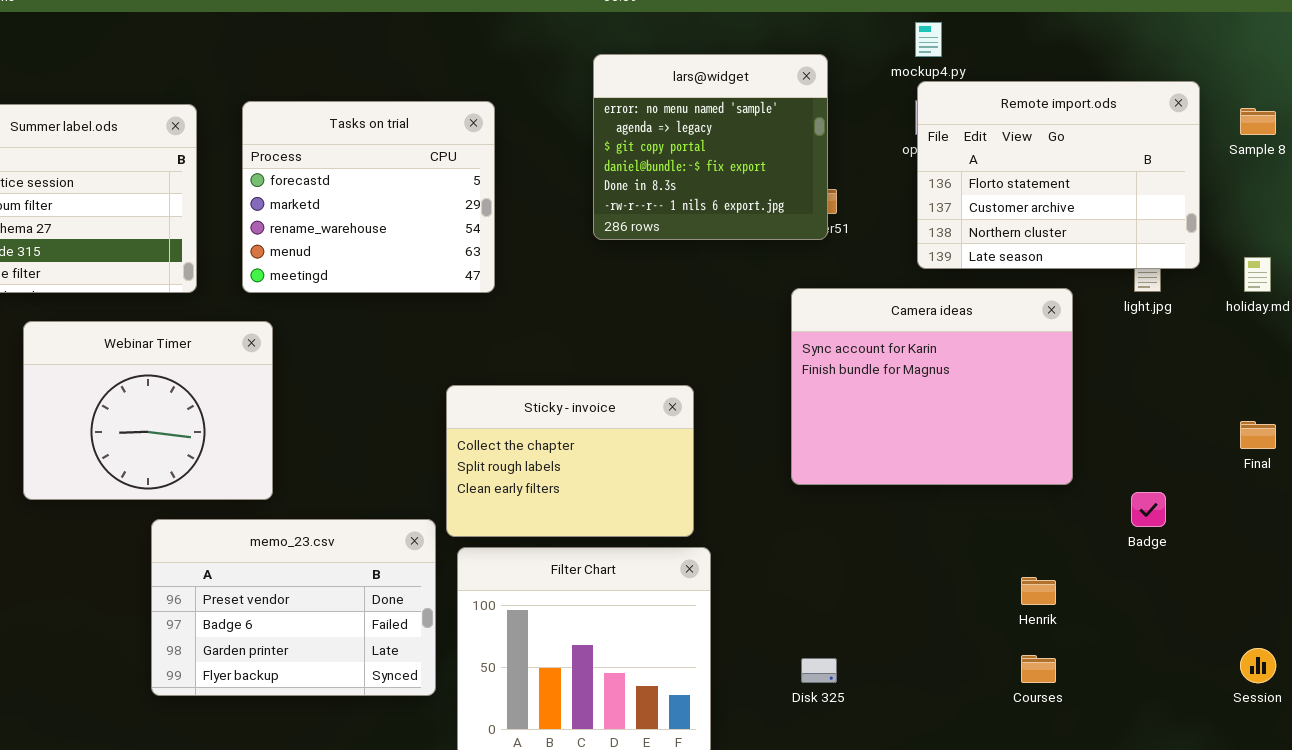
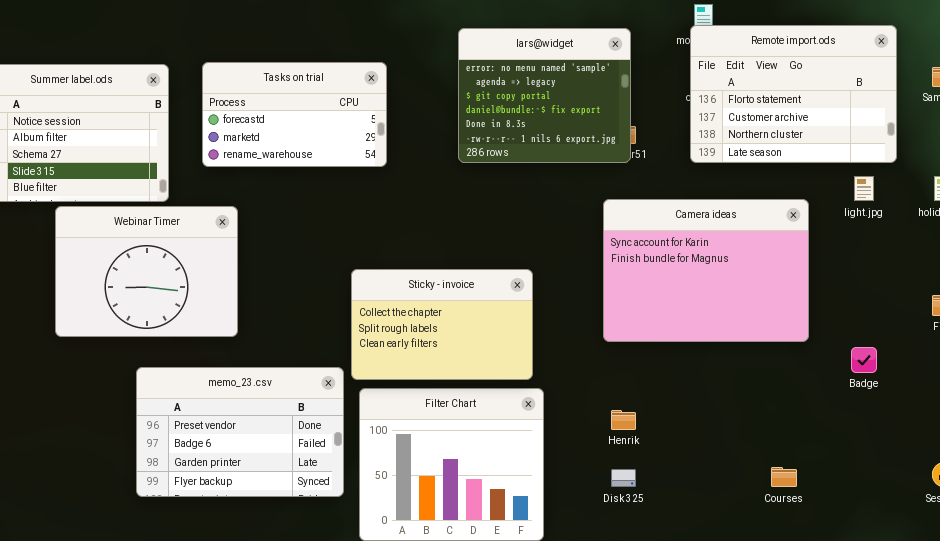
Remote import.ods: [917,81,1200,269] -> [690,25,897,163], moved
Tasks on trial: [242,101,495,293] -> [202,62,387,167], resized
Webinar Timer: [23,321,273,500] -> [55,206,238,337], moved
Henrik: [1021,577,1056,605] -> [611,410,636,430], moved

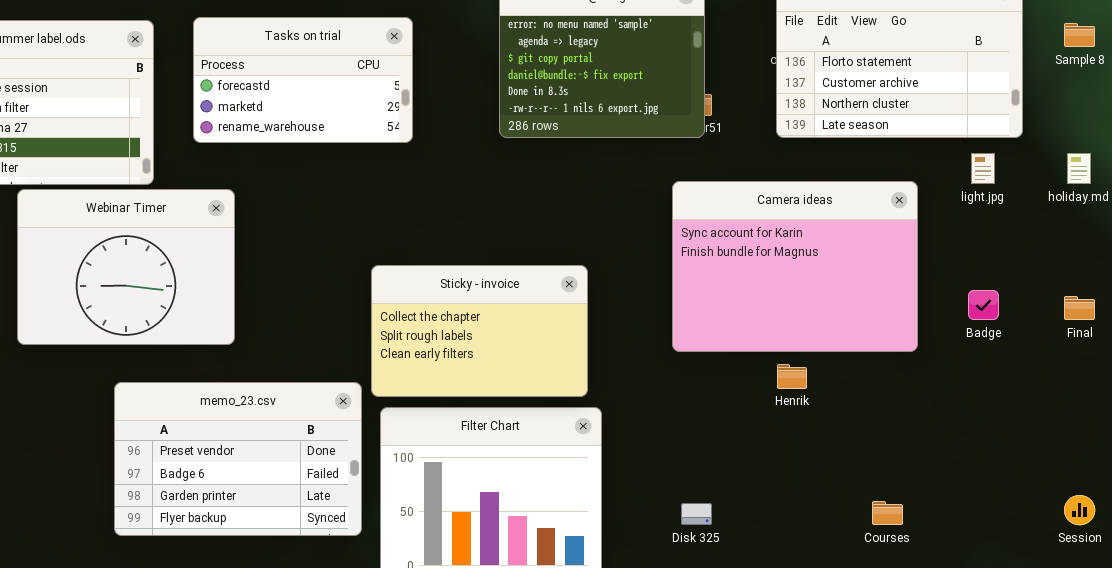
Badge: [851,347,877,373] -> [968,290,999,320], moved
Henrik: [611,410,636,430] -> [777,364,807,389], moved

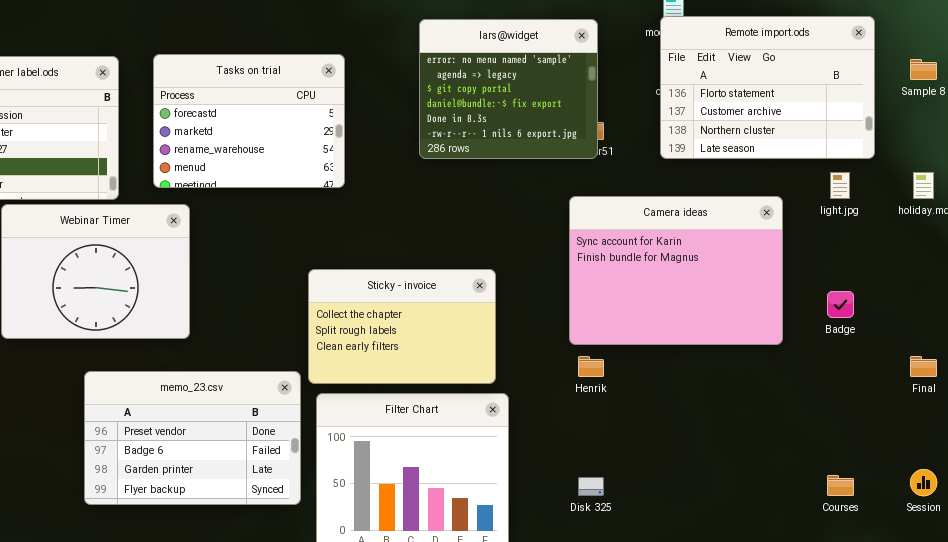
Tasks on trial: [193,17,413,143] -> [153,54,345,188], resized
Final: [1064,296,1095,320] -> [910,356,937,377], moved
Henrik: [777,364,807,389] -> [578,356,604,377], moved
Courses: [872,501,903,525] -> [827,475,854,496], moved

